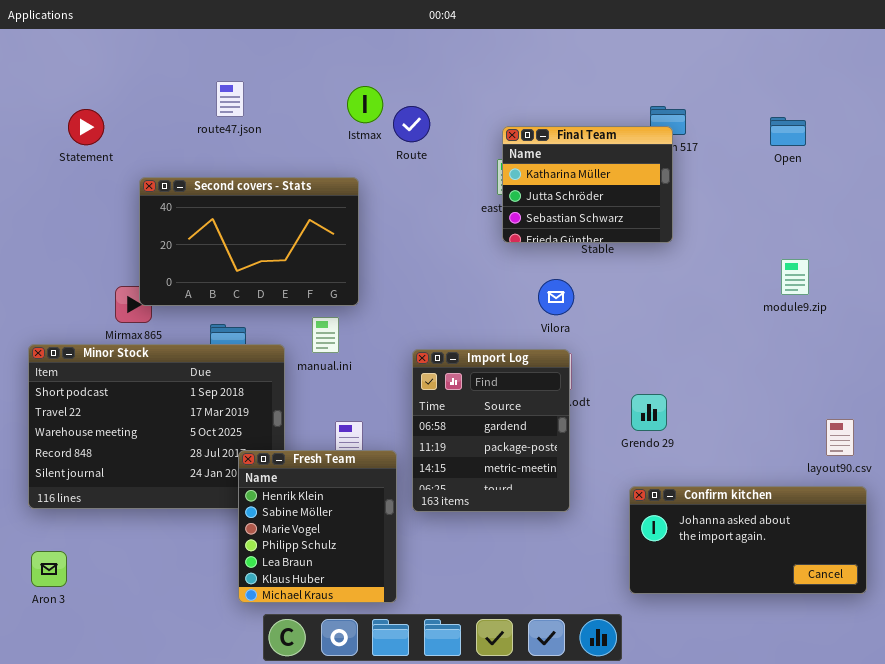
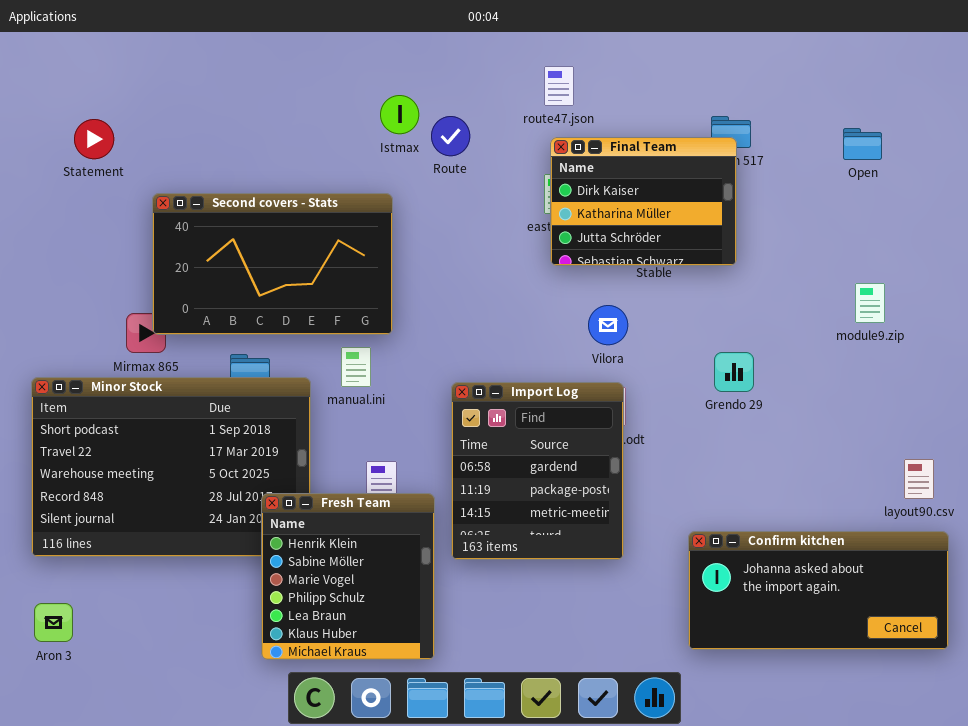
route47.json: [216,81,244,117] -> [544,66,574,106], moved
Final Team: [502,126,673,243] -> [550,137,737,266], scrolled up 1 row
Grendo 29: [631,394,667,431] -> [714,352,754,392], moved

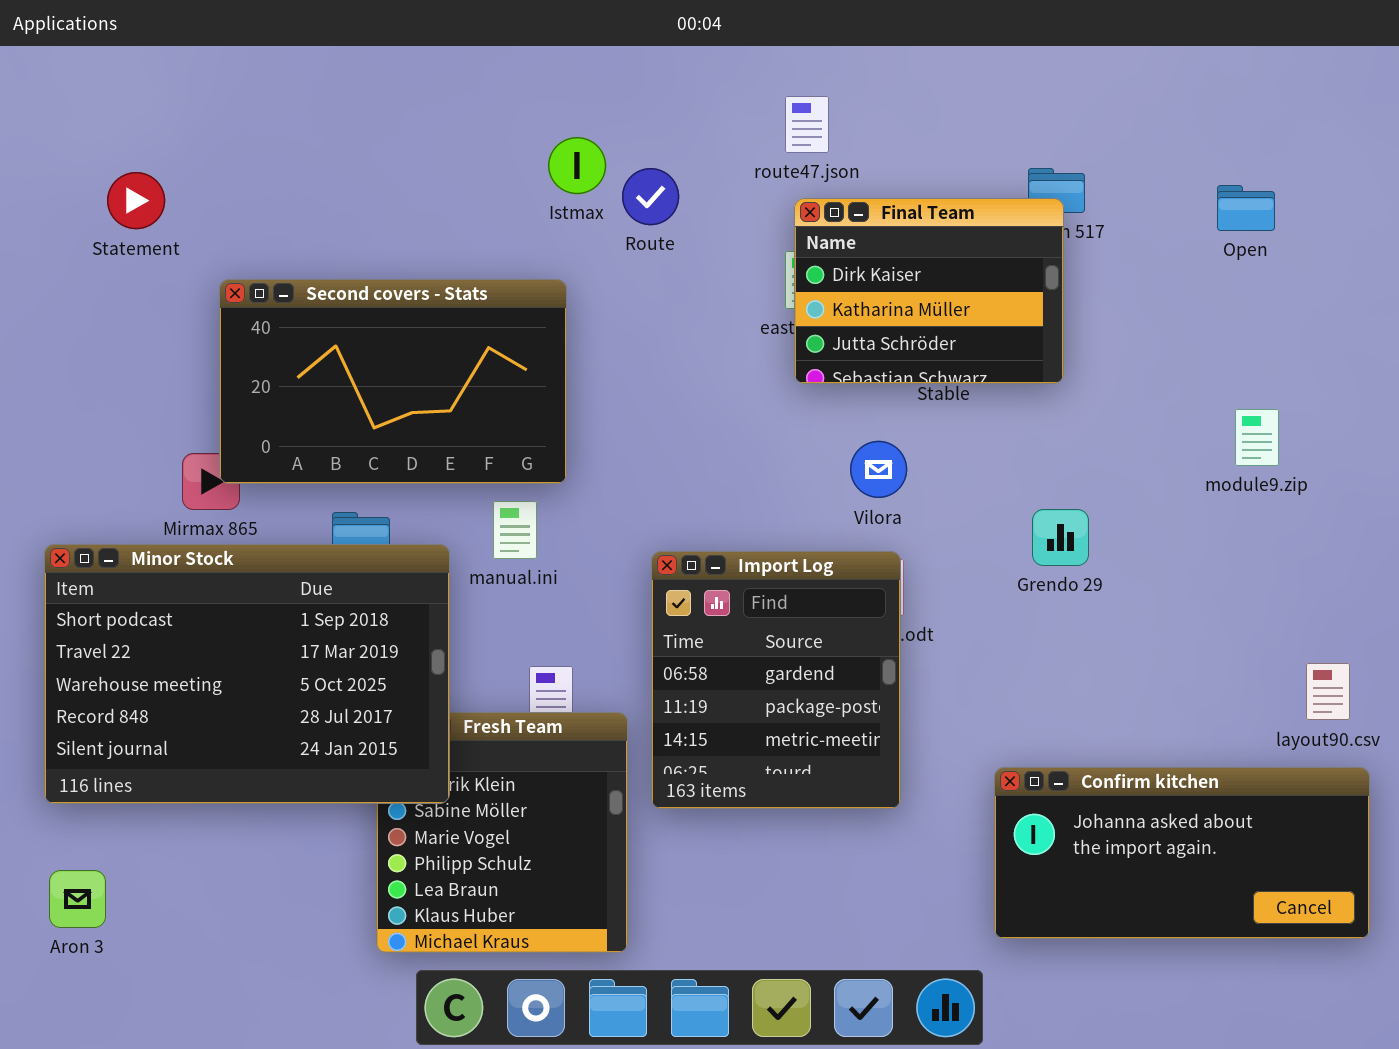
Minor Stock: [31,377,311,557] -> [44,544,450,804], raised

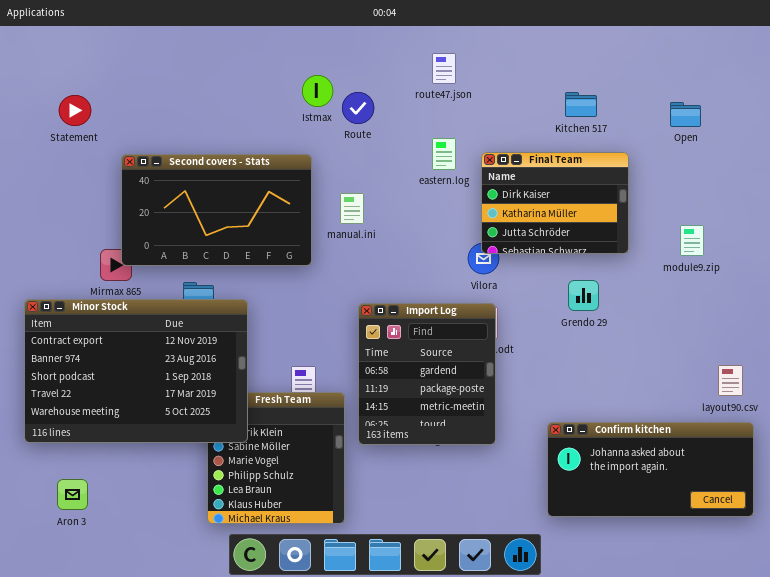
Final Team: [794,198,1064,384] -> [481,152,629,254], moved
manual.ini: [493,501,537,559] -> [340,193,364,224], moved
Minor Stock: [44,544,450,804] -> [24,299,248,443], scrolled up 2 rows
Aron 3: [49,870,106,928] -> [57,479,88,510], moved

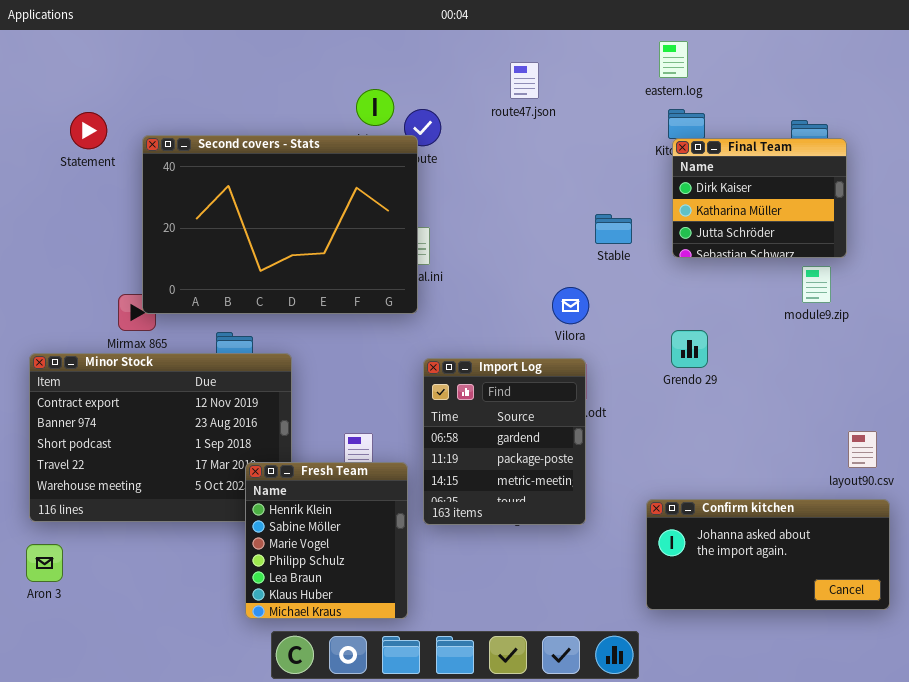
eastern.log: [432,138,456,170] -> [659,41,688,78], moved
Final Team: [481,152,629,254] -> [672,138,847,258], moved
Second covers - Stats: [121,154,312,266] -> [142,135,418,314], resized
Fresh Team: [207,392,345,524] -> [245,462,408,619], raised
Aron 3: [57,479,88,510] -> [26,544,63,582], moved

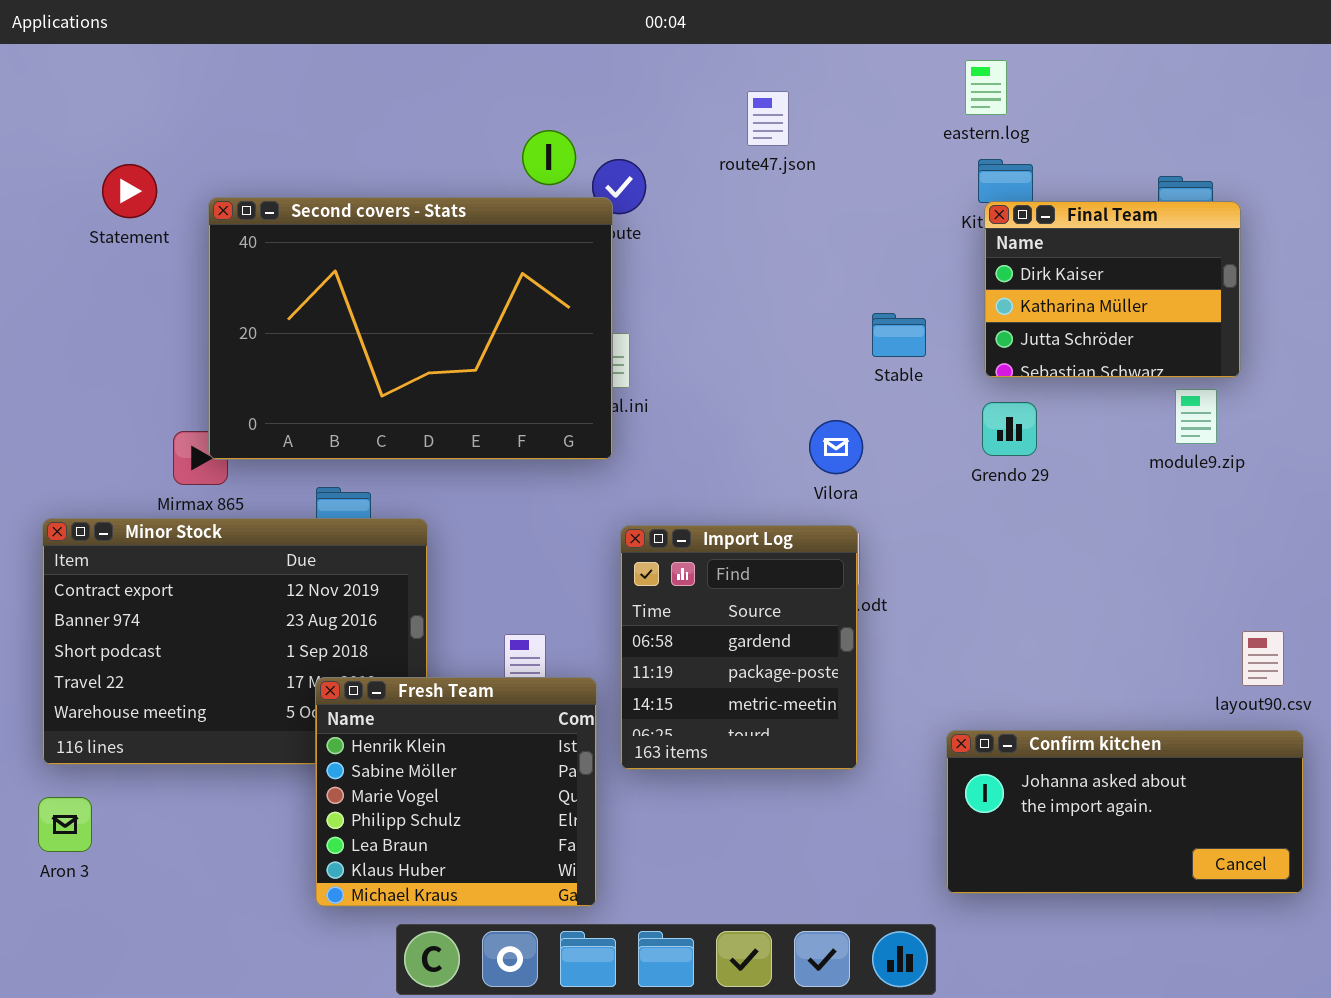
Grendo 29: [671,330,708,368] -> [982,402,1037,456], moved
Fresh Team: [245,462,408,619] -> [315,677,597,907], resized

